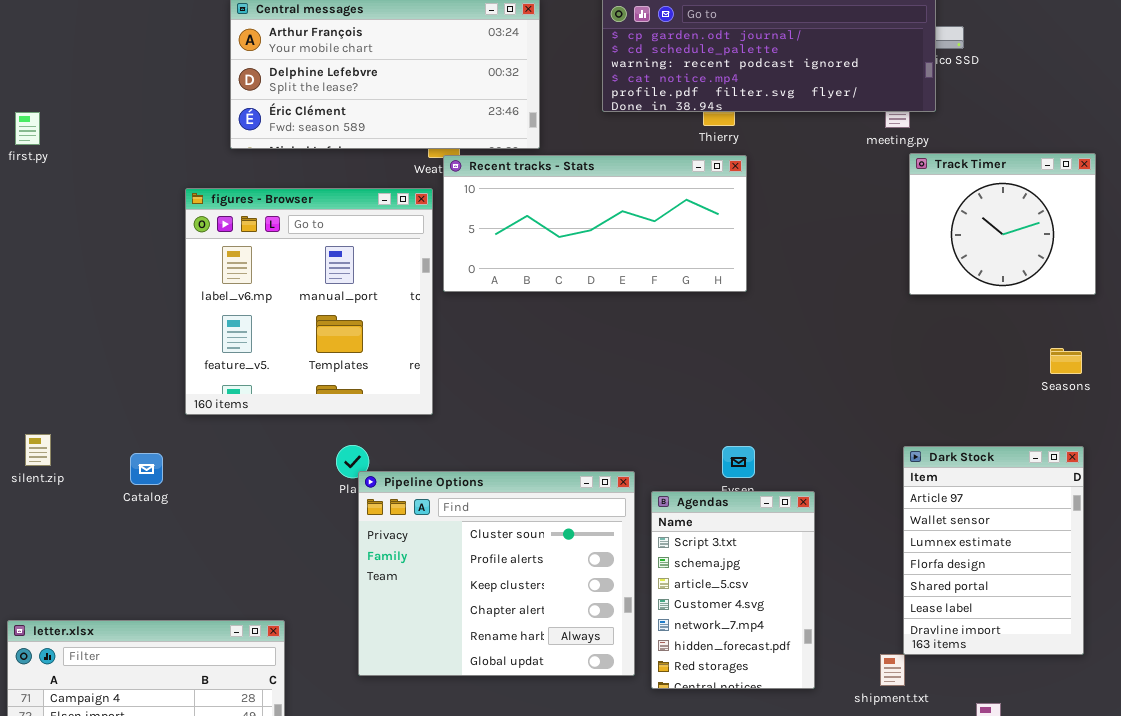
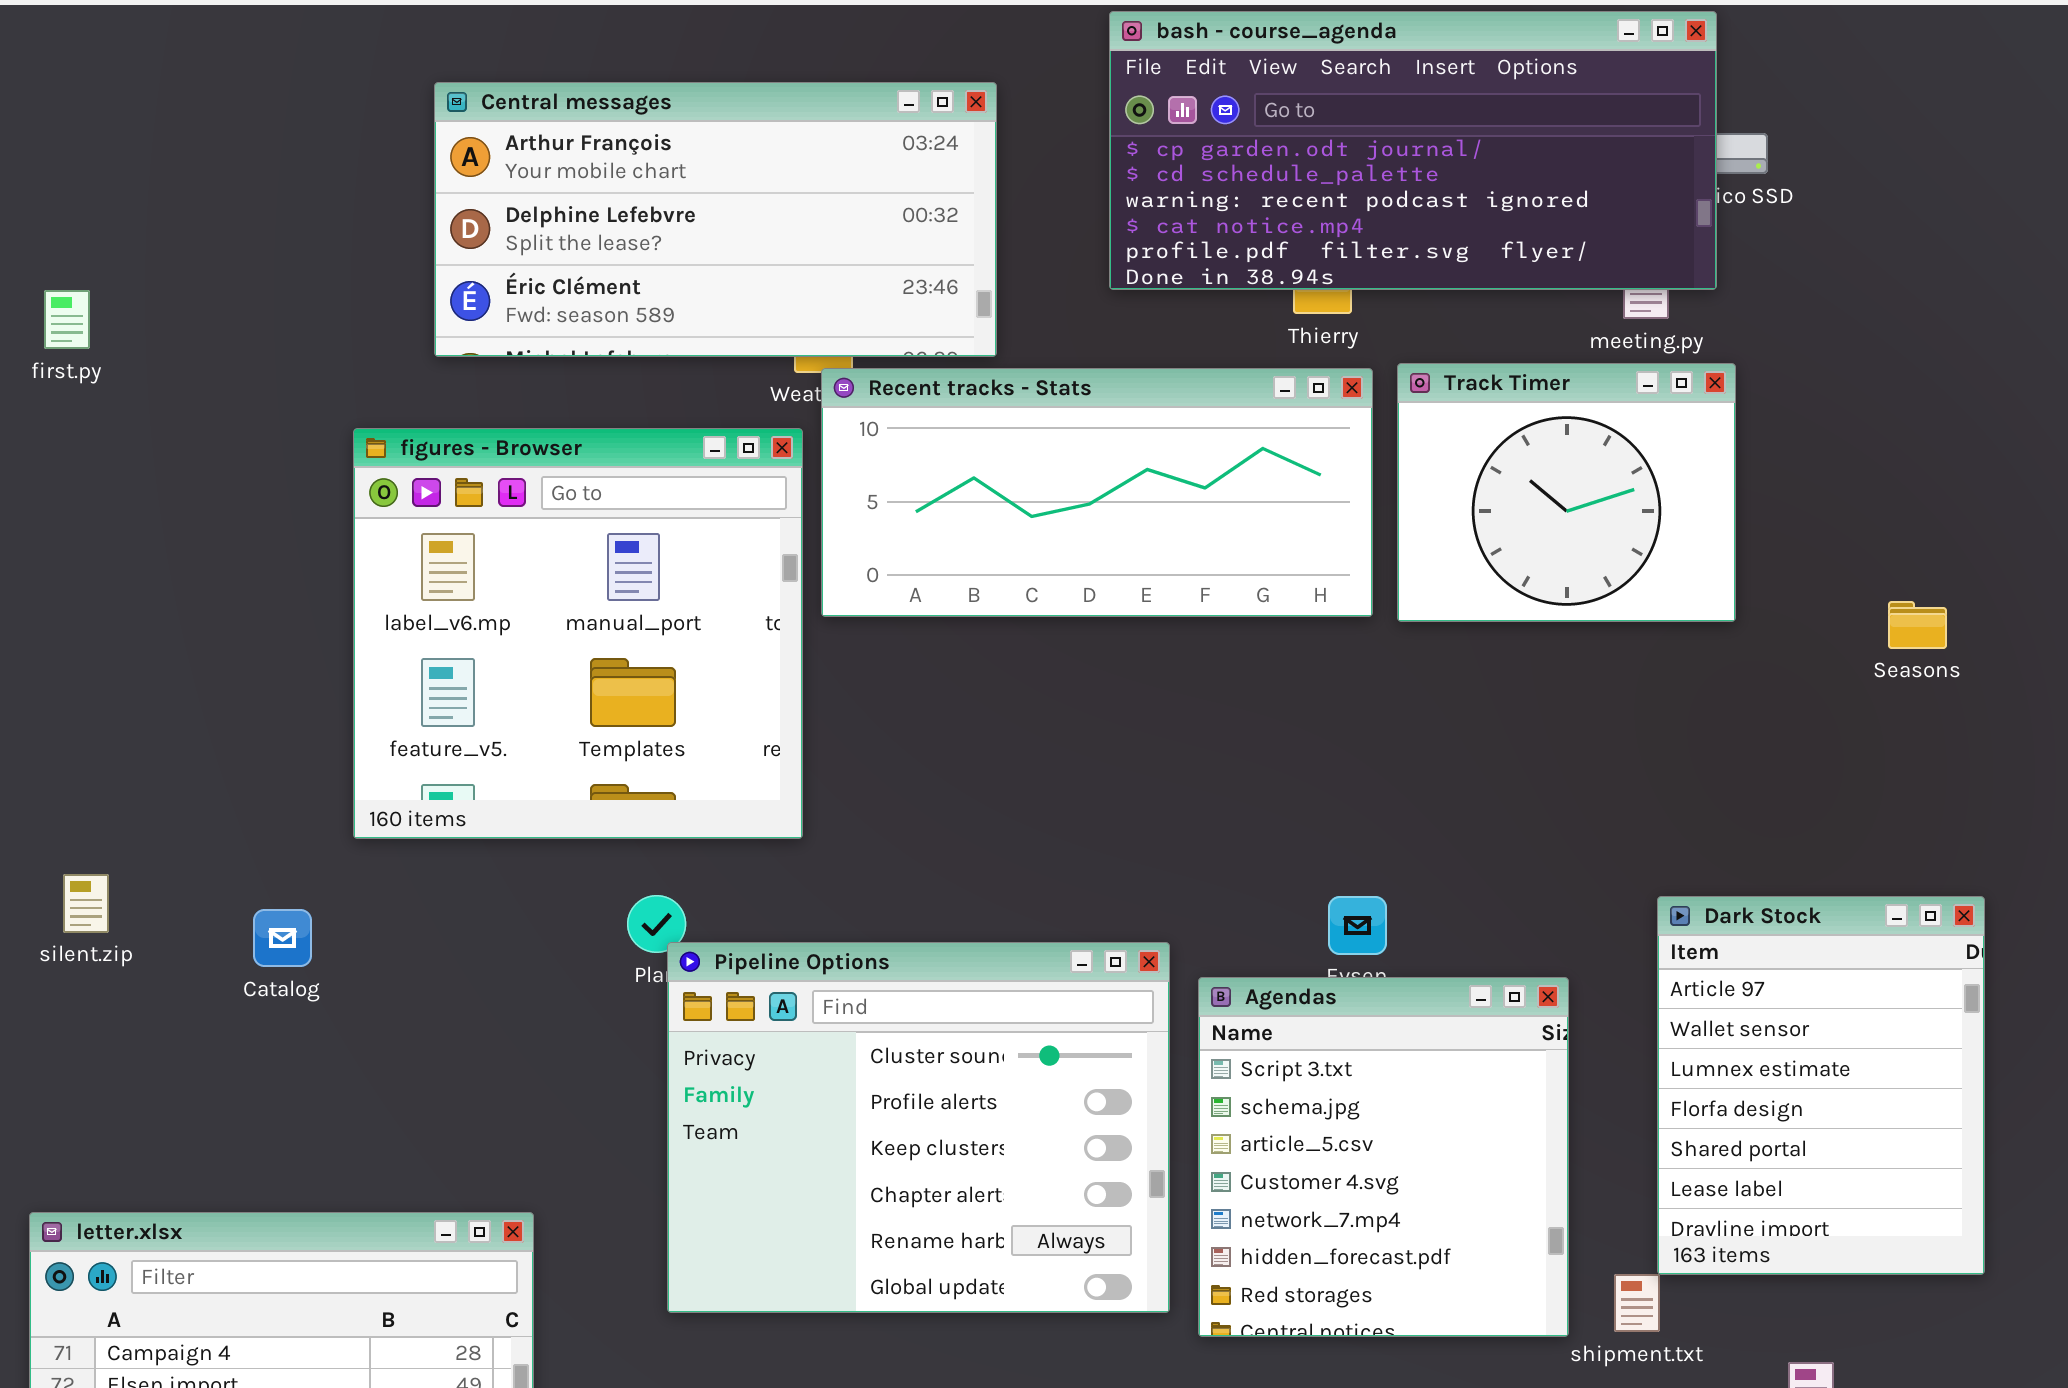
Track Timer: [909,153,1096,295] -> [1397,363,1736,622], moved
Seasons: [1050,348,1082,374] -> [1888,601,1947,649], moved
Agendas: [651,491,815,689] -> [1198,977,1569,1337], resized

